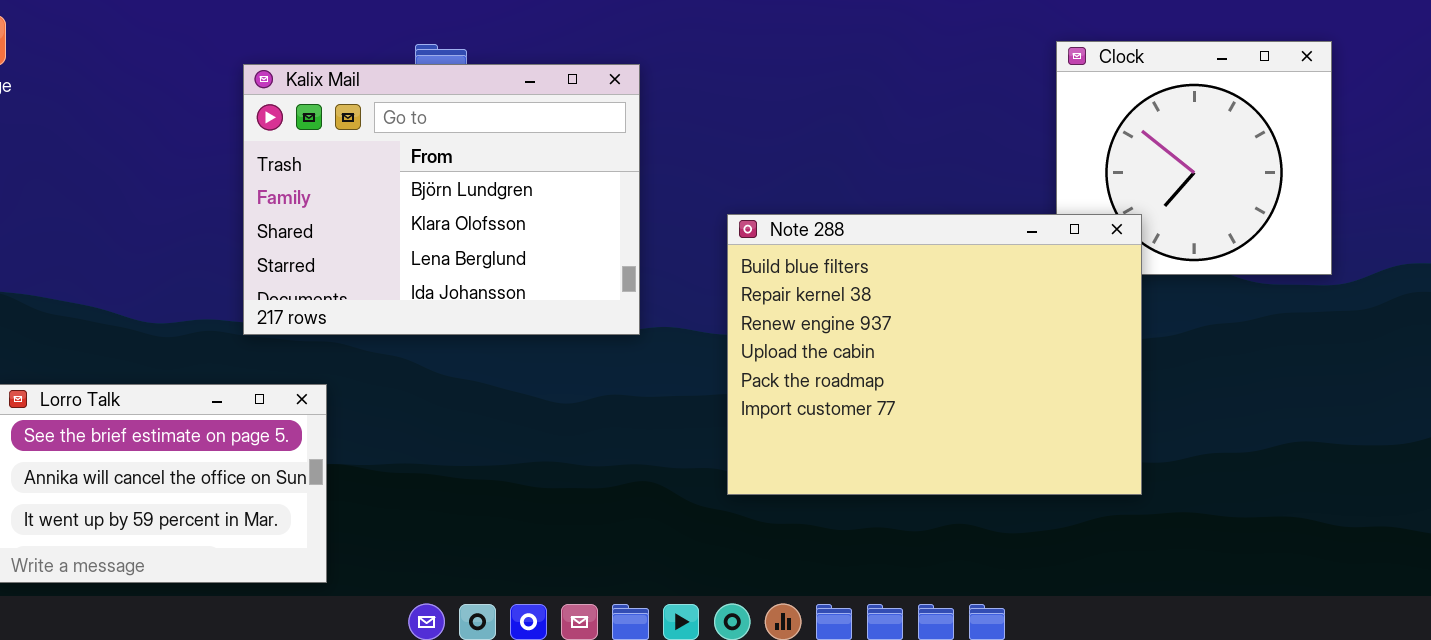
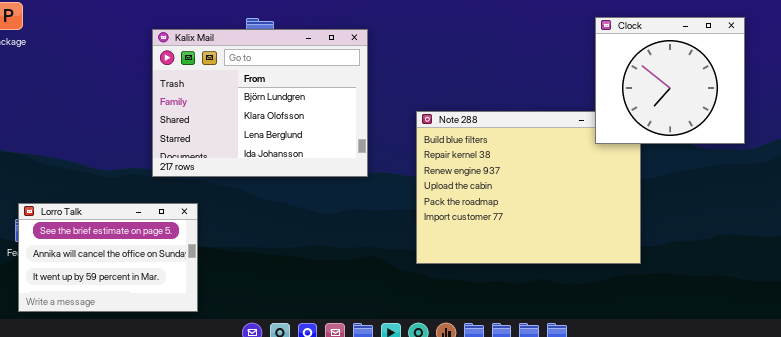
Clock: [1056,41,1332,275] -> [595,17,745,144], raised

